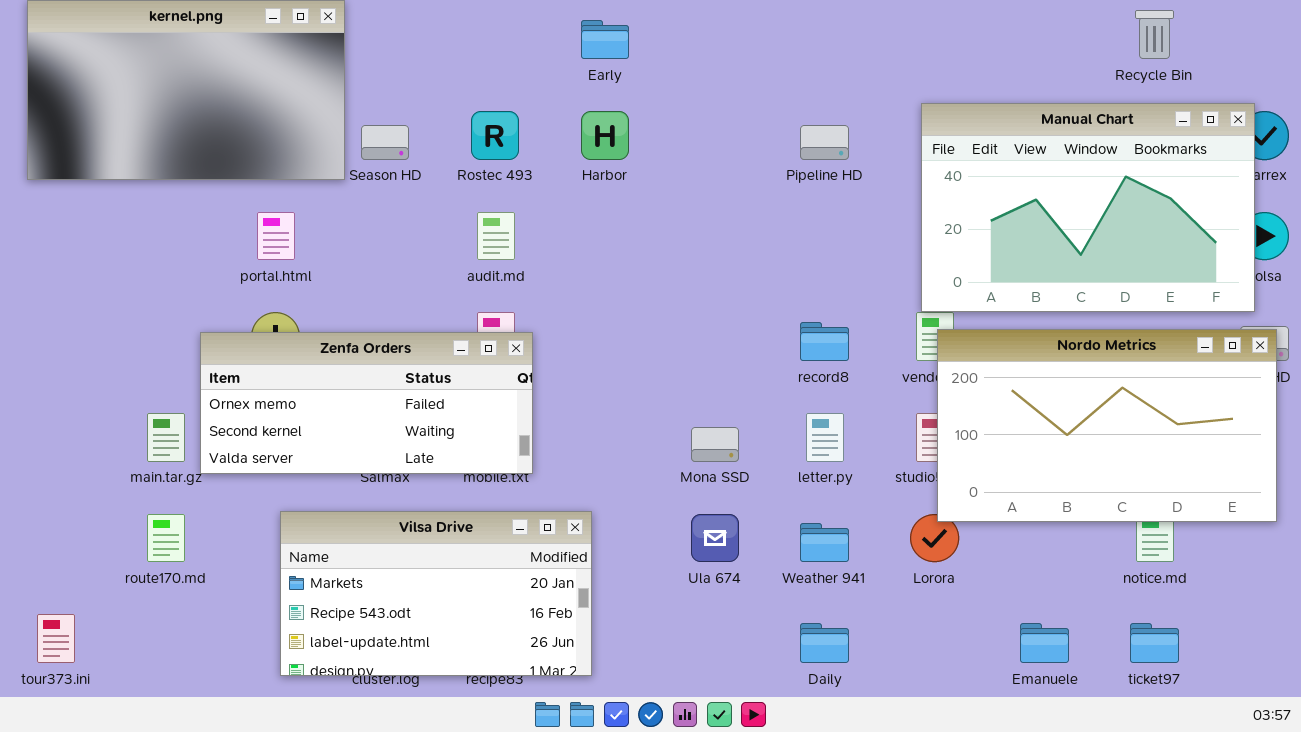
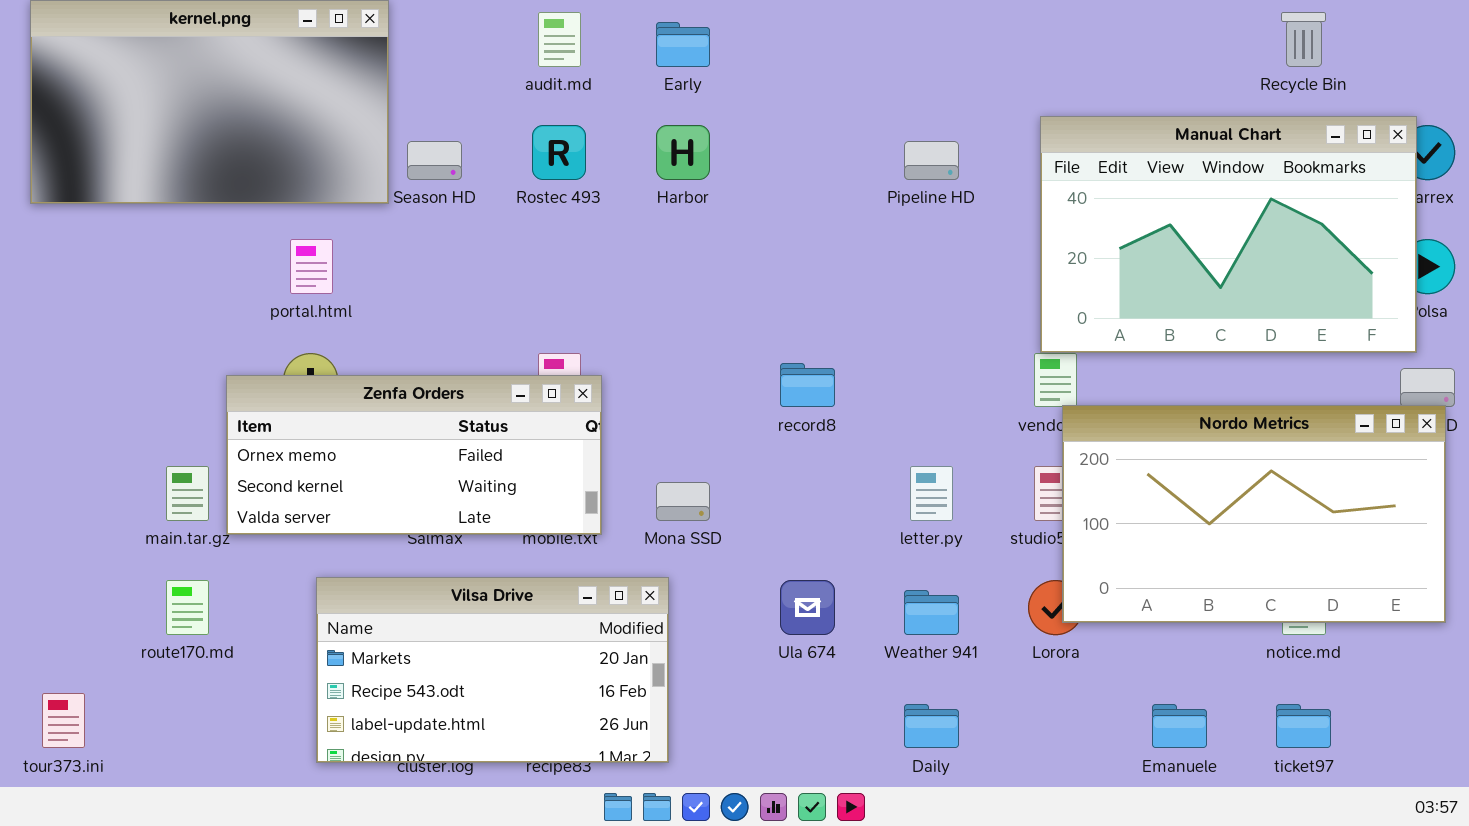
audit.md: [477,212,515,260] -> [538,12,581,67], moved
record8: [800,322,849,361] -> [780,363,835,407], moved
Nordo Metrics: [937,329,1277,522] -> [1062,405,1446,623], moved
Mona SSD: [691,427,739,462] -> [656,482,710,521], moved

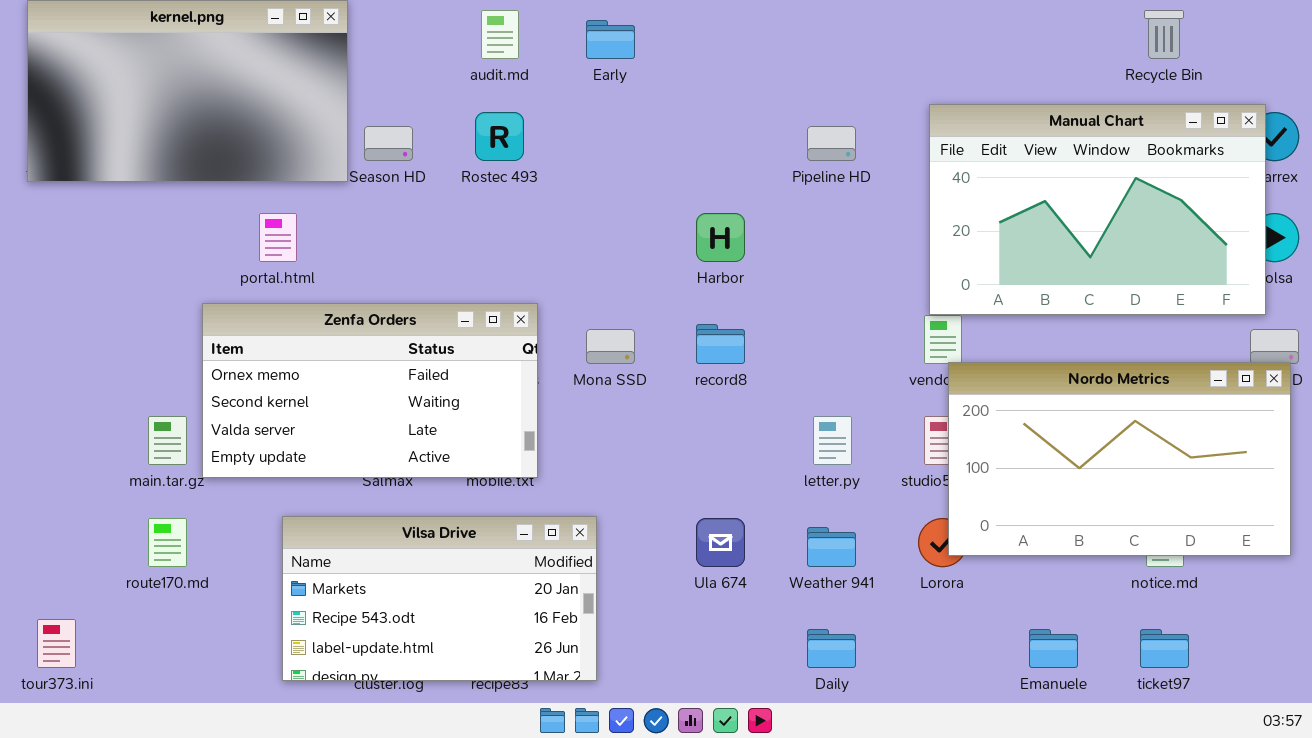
Harbor: [656,125,710,180] -> [696,213,745,262], moved
Zenfa Orders: [226,375,602,535] -> [202,303,538,478], resized
Mona SSD: [656,482,710,521] -> [586,329,635,364], moved

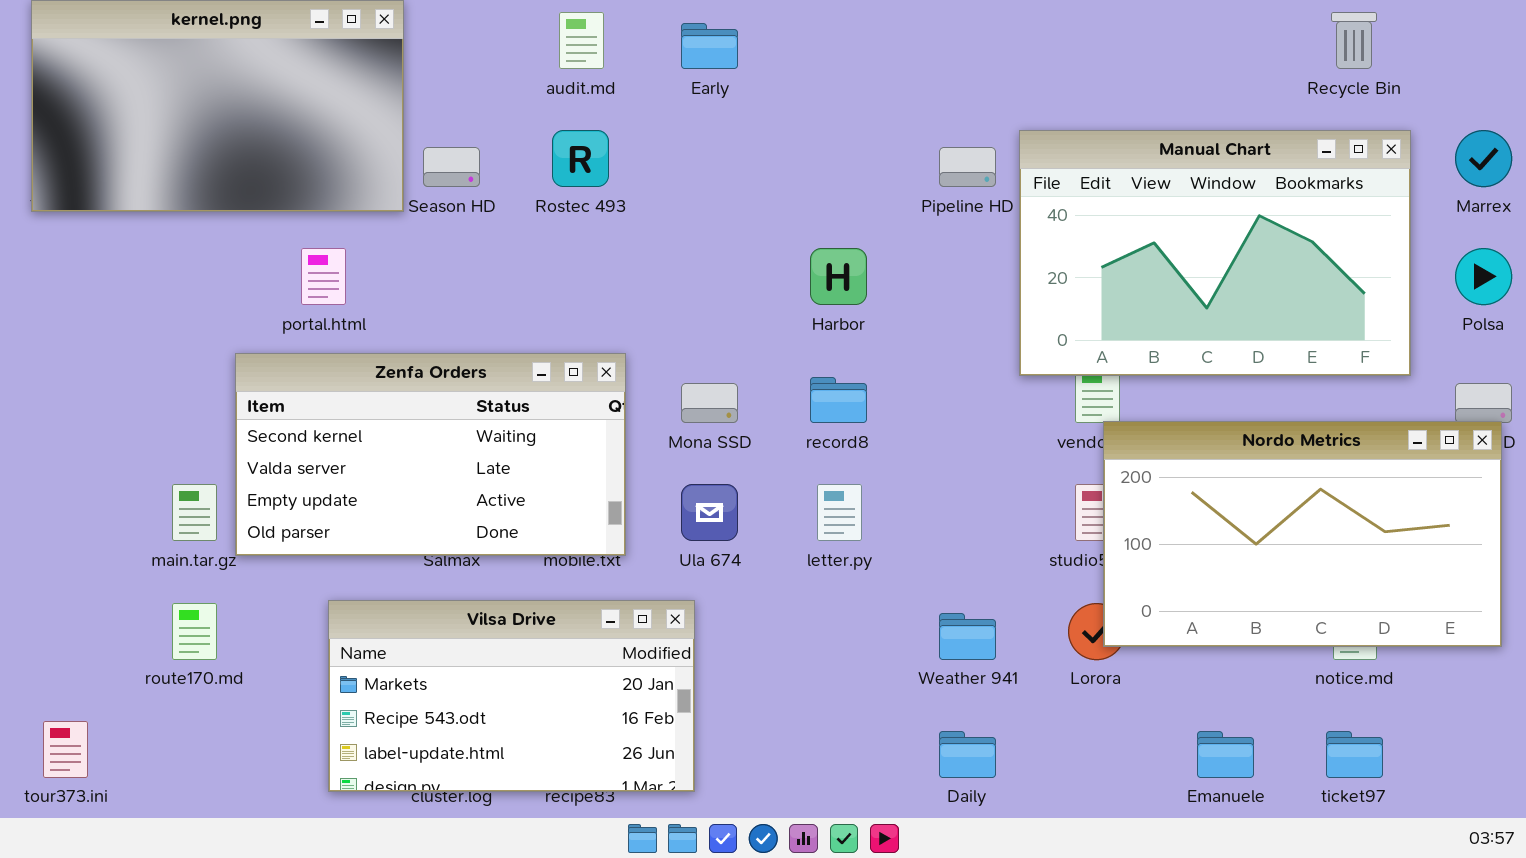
Manual Chart: [929,104,1266,315] -> [1019,130,1411,376], moved
Zenfa Orders: [202,303,538,478] -> [235,353,626,556], scrolled down 1 row
letter.py: [813,416,852,465] -> [817,484,862,541], moved
Ula 674: [696,518,745,567] -> [681,484,738,541], moved

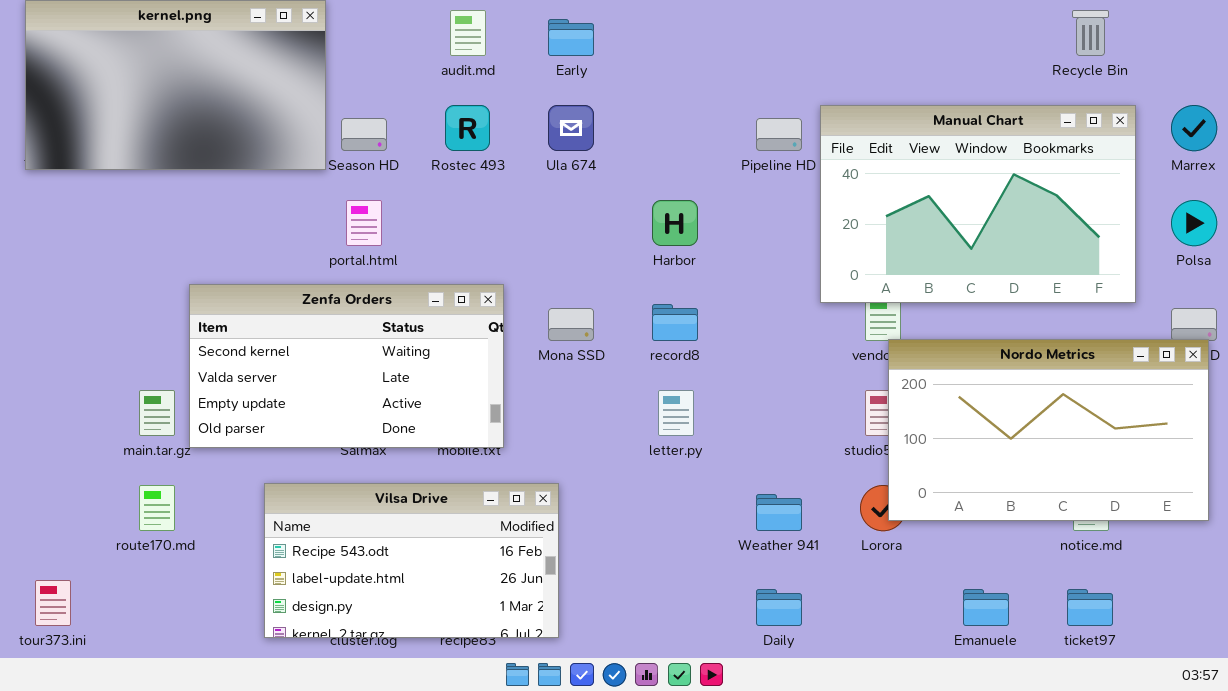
portal.html: [301,248,346,305] -> [346,200,382,246], moved
Ula 674: [681,484,738,541] -> [548,105,594,151], moved
Vilsa Drive: [328,600,695,792] -> [264,483,559,638], scrolled down 1 row

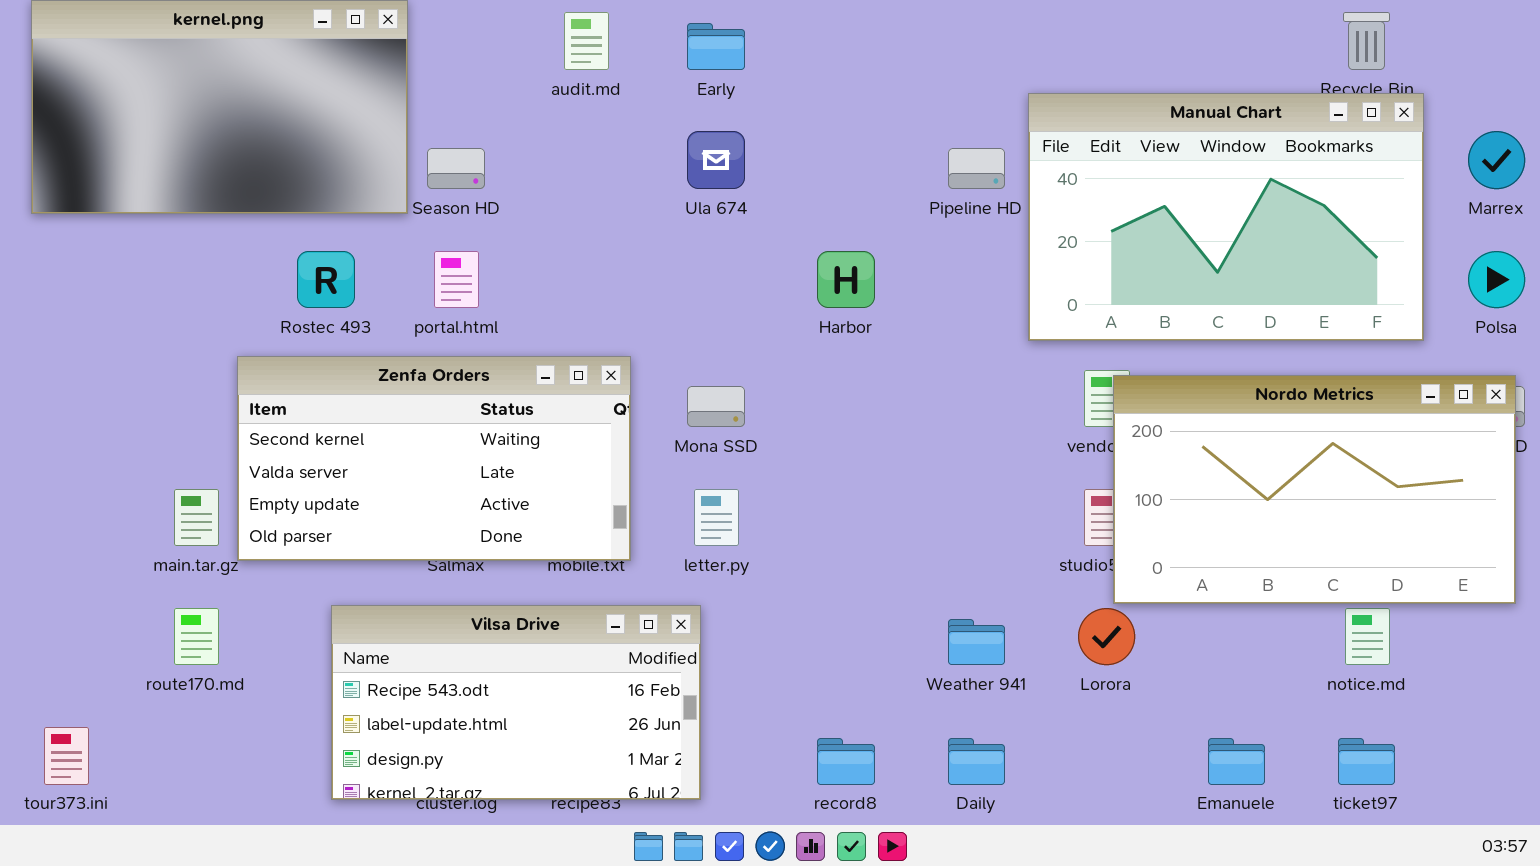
Rostec 493: [445,105,490,151] -> [297,251,355,308], moved
Manual Chart: [820,105,1136,303] -> [1028,93,1424,341], moved
record8: [652,304,698,341] -> [817,738,875,785], moved
Nordo Metrics: [888,339,1209,521] -> [1113,375,1516,604], moved
letter.py: [658,390,694,436] -> [694,489,739,546], moved

